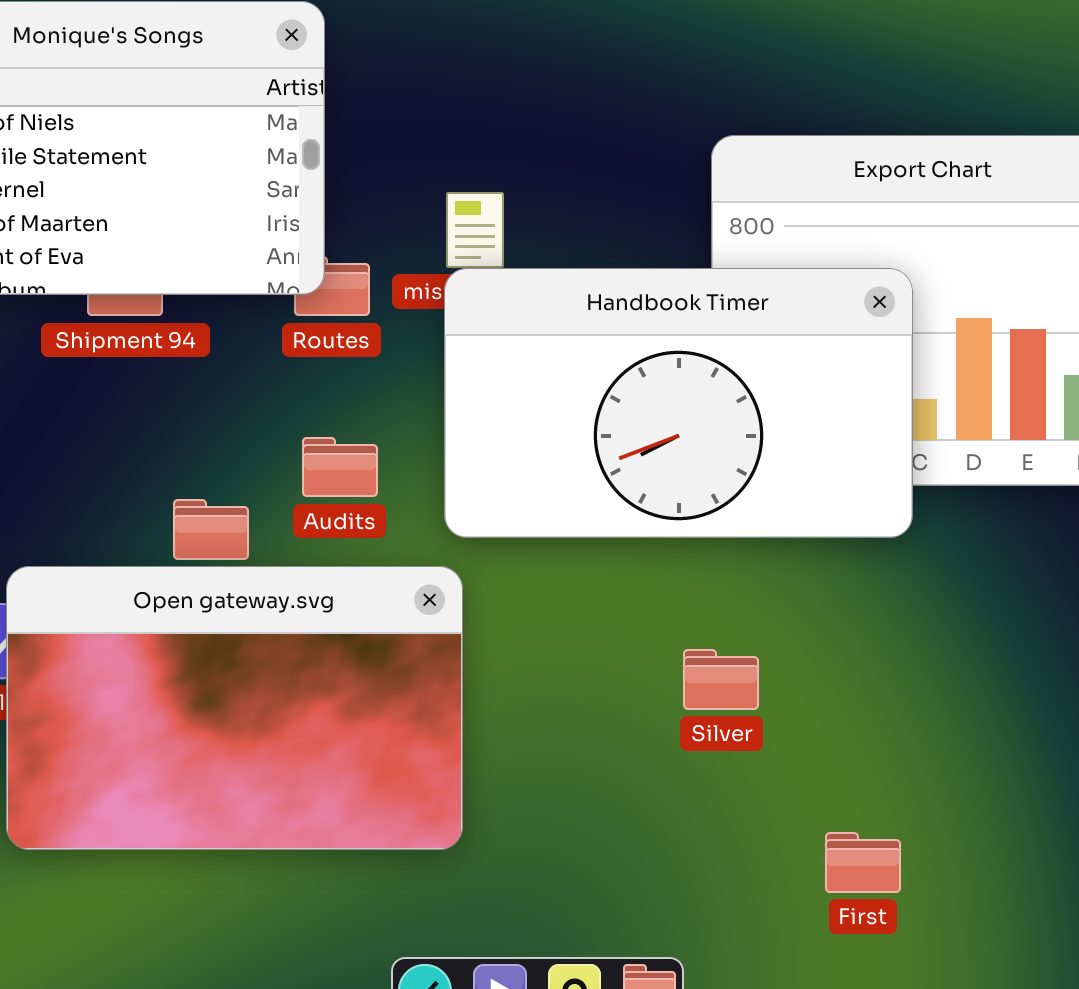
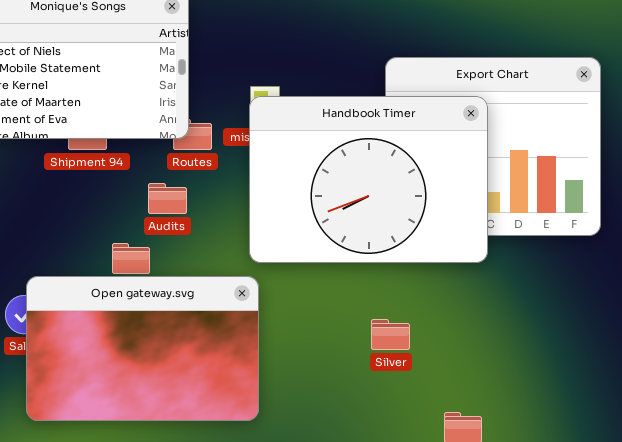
Handbook Timer: [444,268,913,538] -> [249,96,488,263], resized
Audits: [302,437,378,497] -> [148,183,187,214], moved

